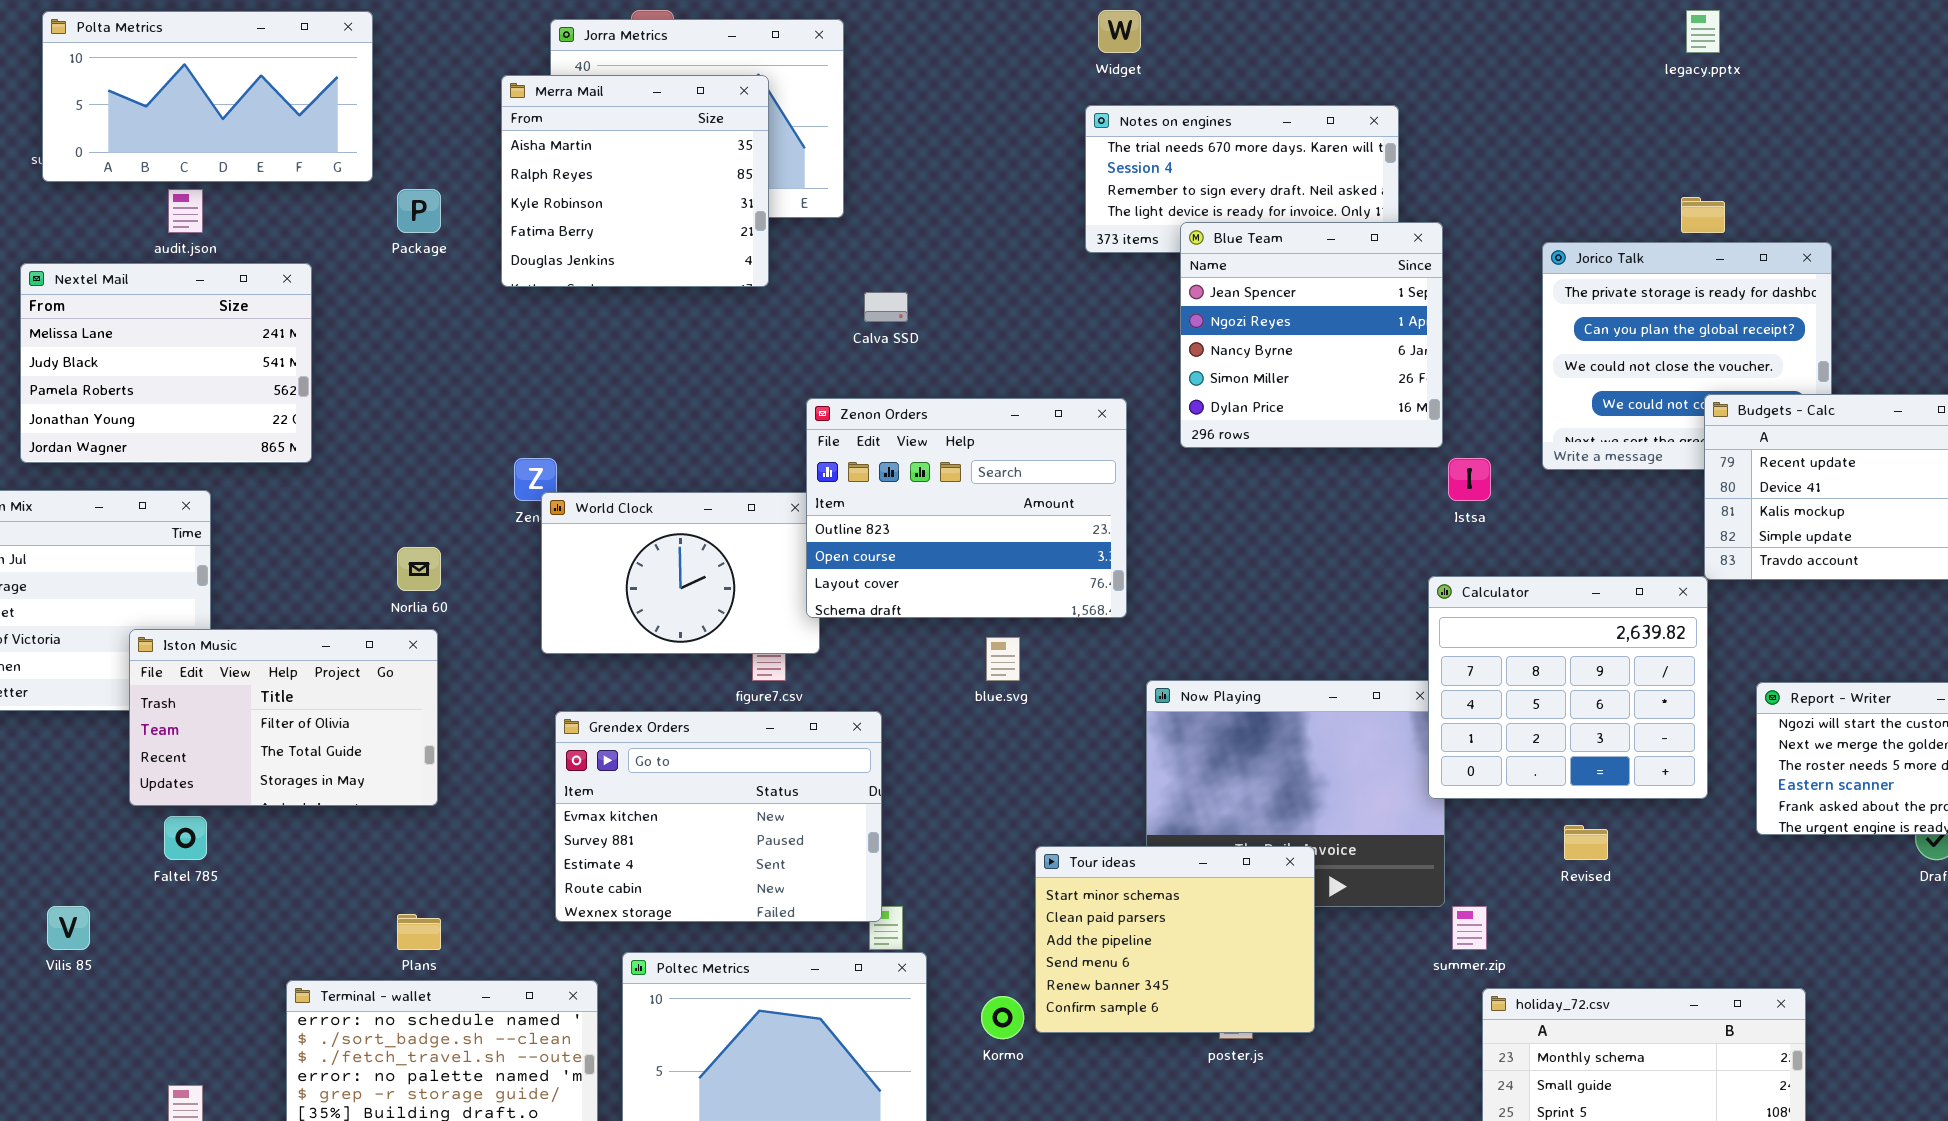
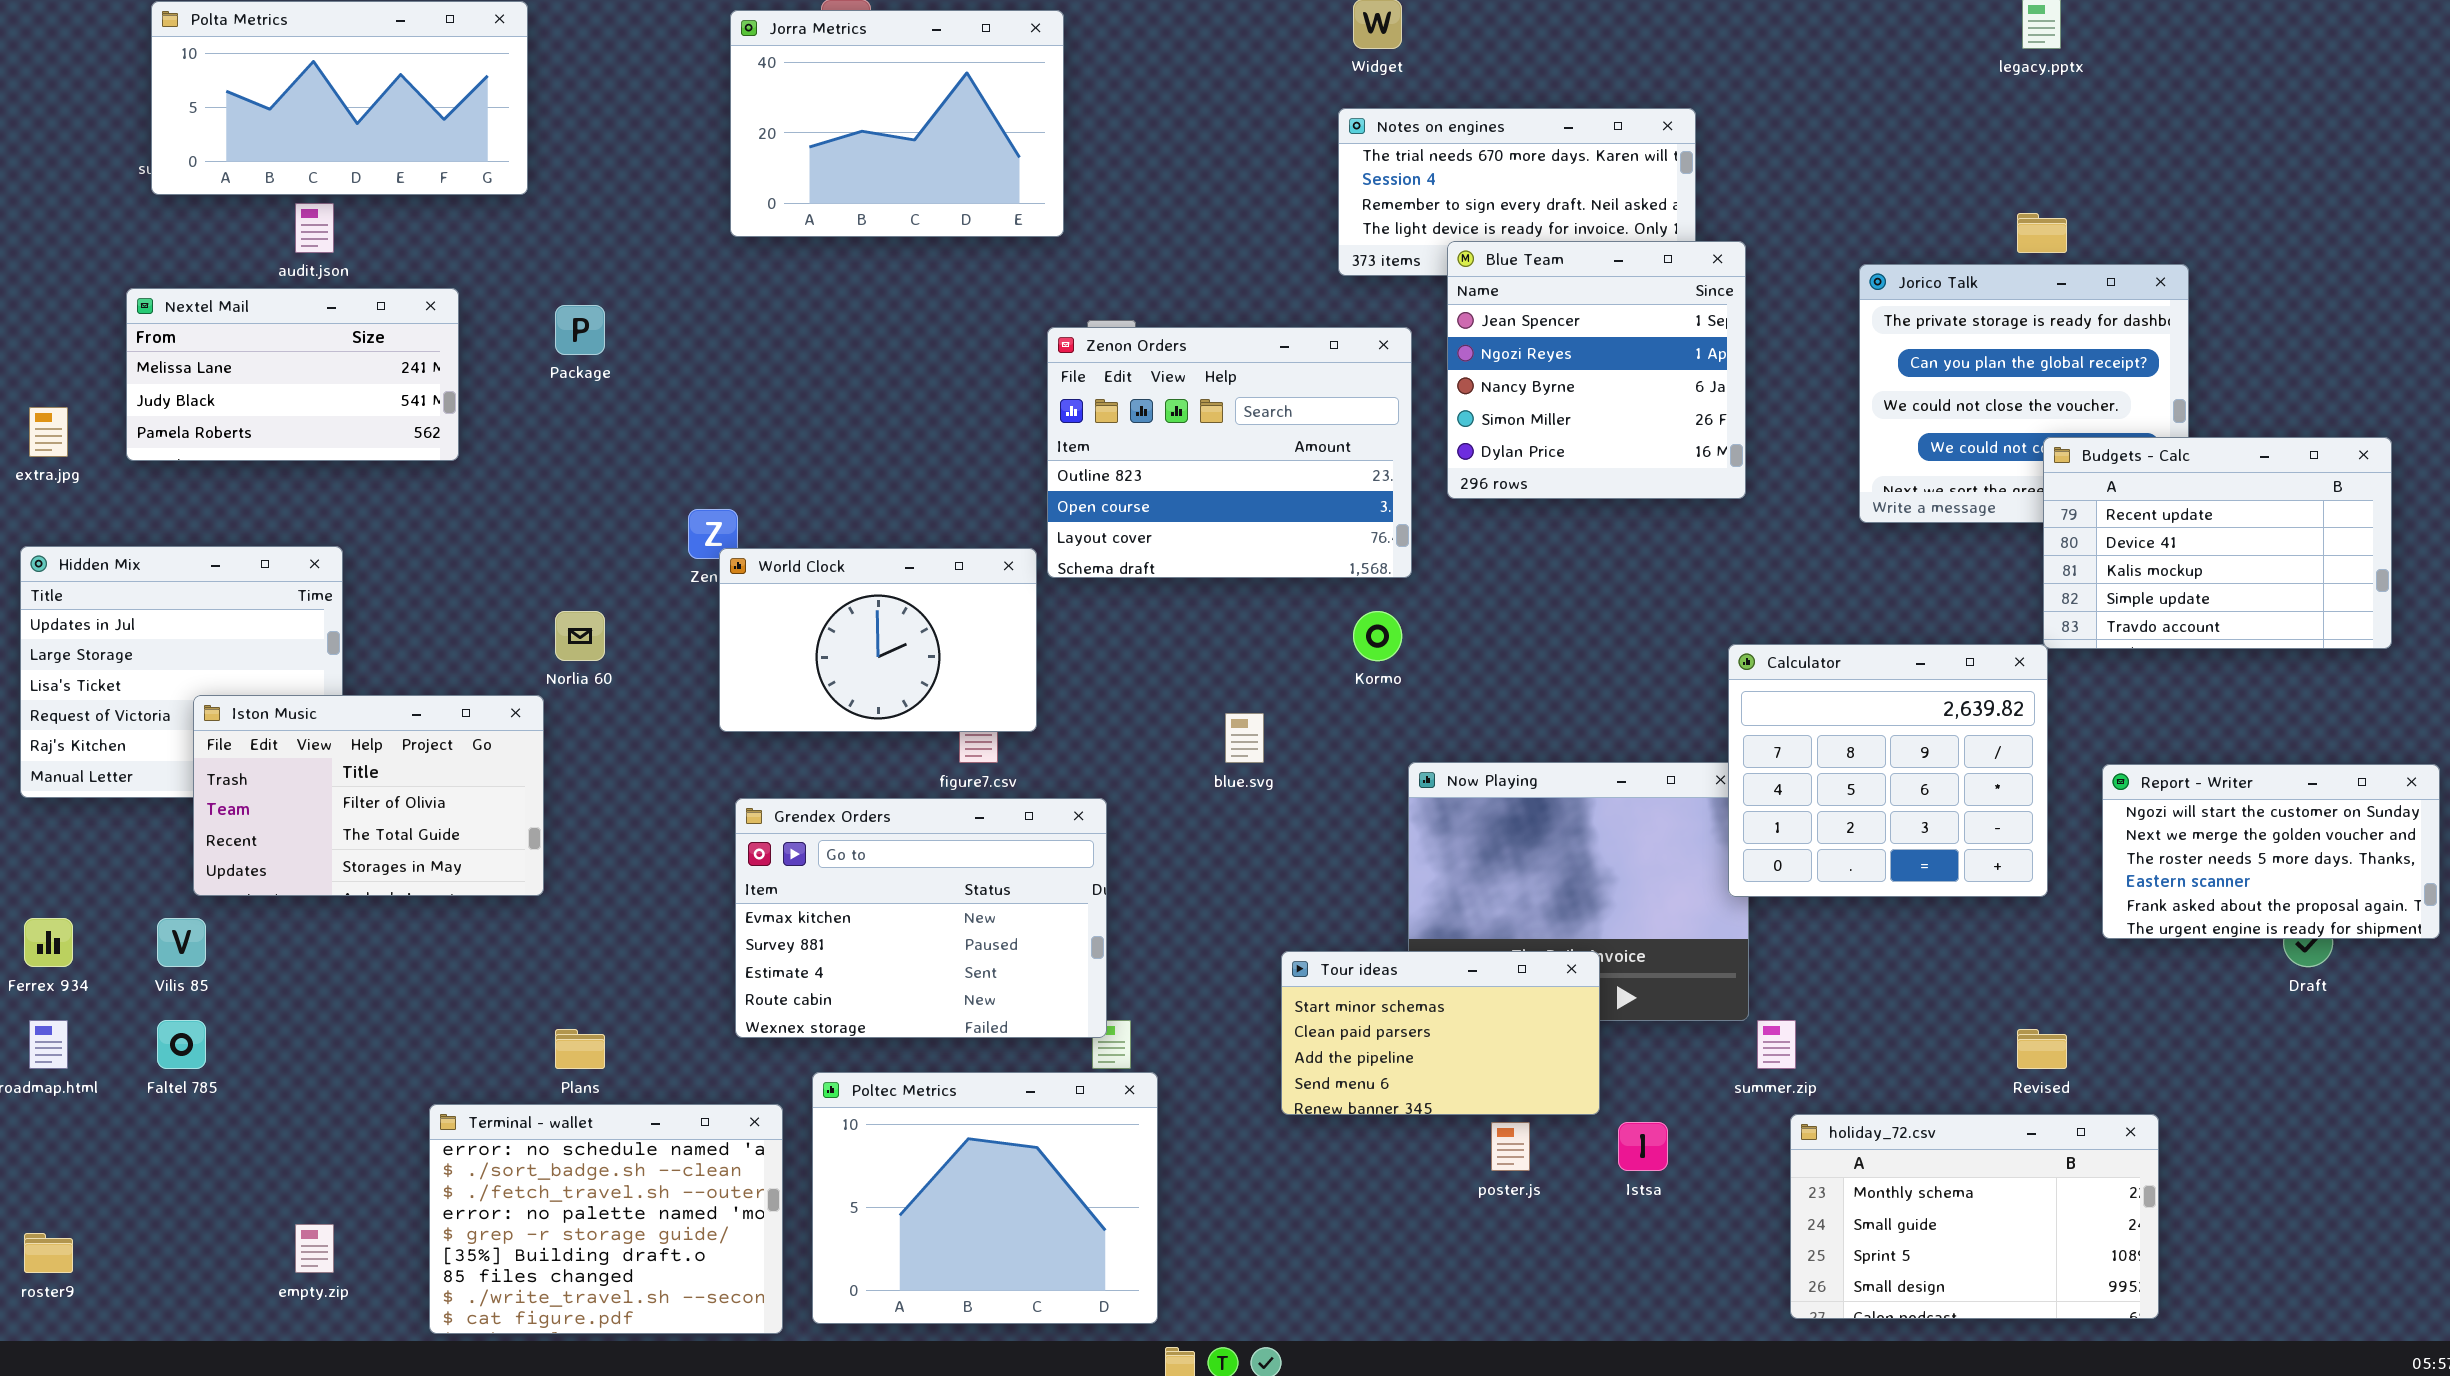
Merra Mail: [501,75,769,287] -> none, closed
Package: [397,189,441,233] -> [555,305,605,355], moved
Nextel Mail: [20,263,312,463] -> [126,288,459,461], resized
Zenon Orders: [806,398,1127,618] -> [1047,327,1412,578], moved
Istsa: [1448,458,1491,501] -> [1618,1122,1668,1171], moved
Iston Music: [129,629,438,806] -> [193,695,544,896], moved
Faltel 785: [164,816,207,860] -> [157,1020,206,1069], moved
Revised: [1564,825,1608,860] -> [2017,1029,2067,1069], moved
Tour ideas: [1035,846,1315,1033] -> [1281,951,1600,1115], resized
Vilis 85: [47,906,90,950] -> [157,918,206,967], moved
Kormo: [981,996,1024,1039] -> [1353,611,1402,661], moved

